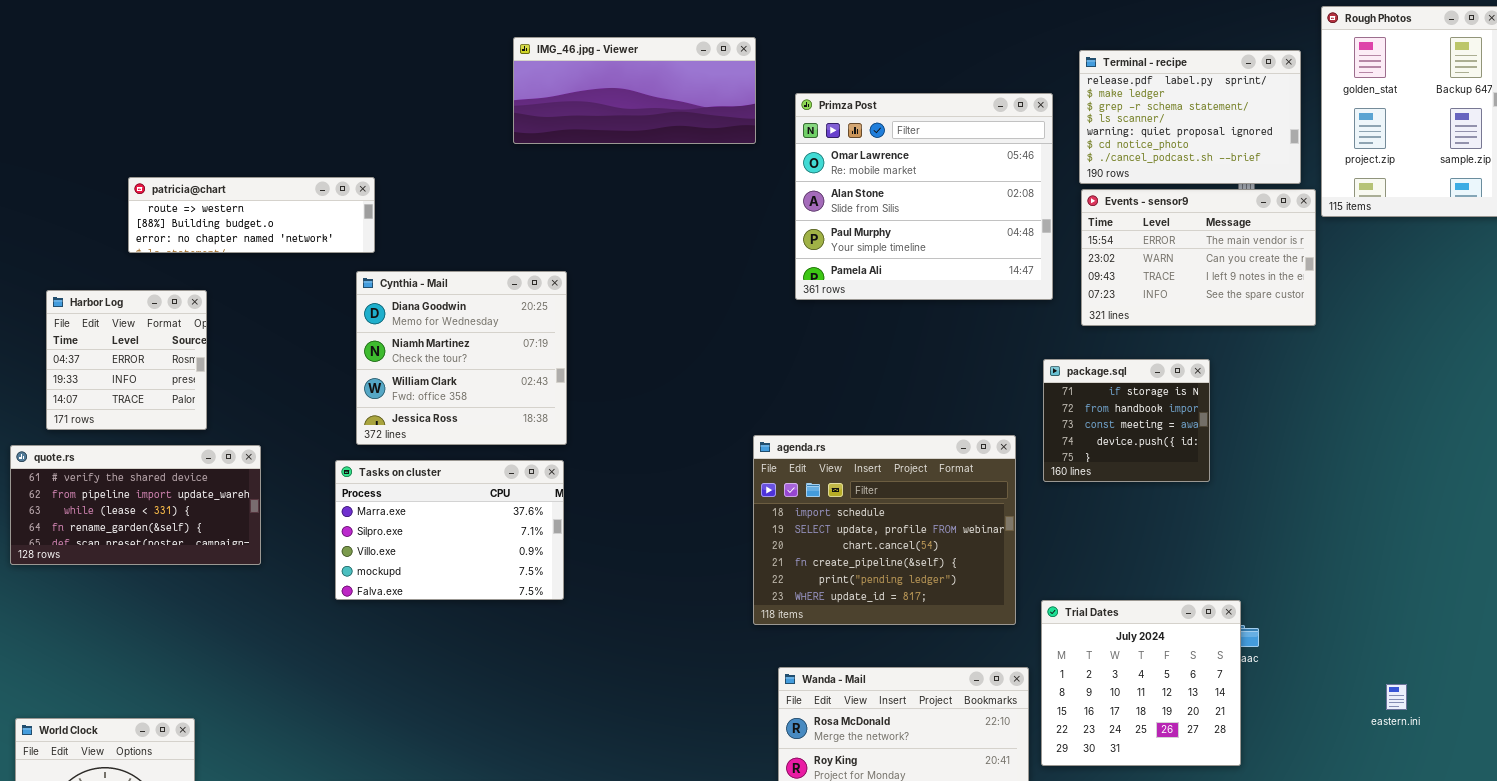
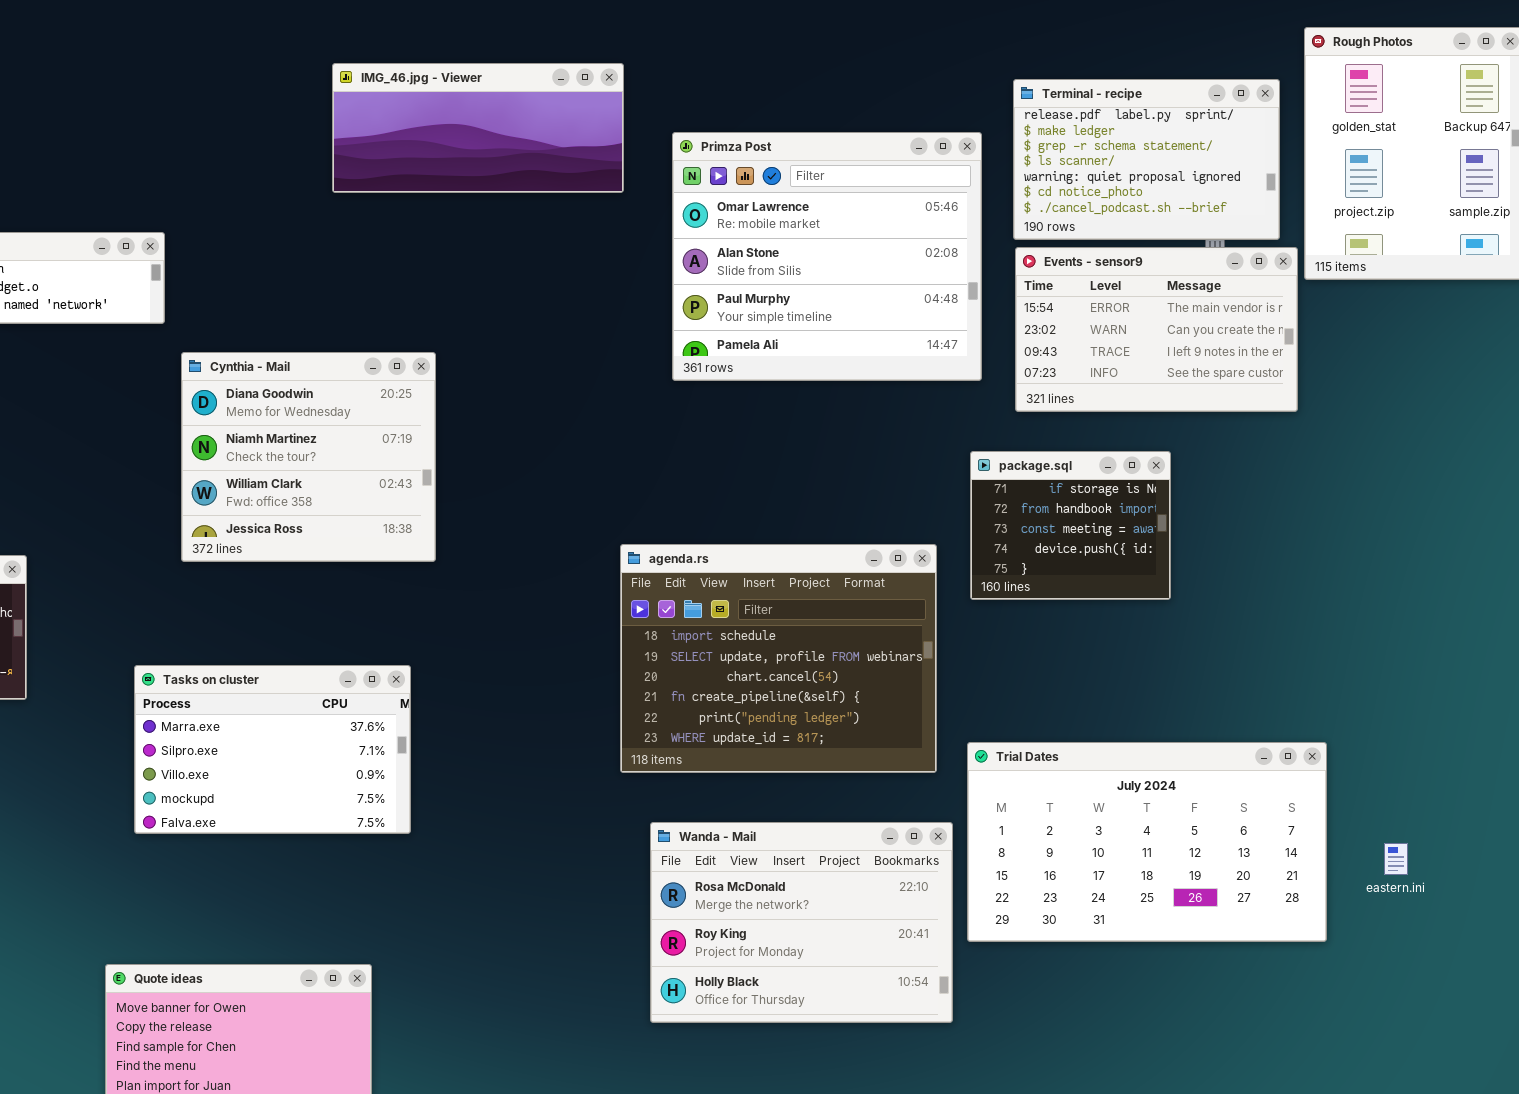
Cynthia - Mail: [356,271,567,445] -> [181,352,436,562], moved
Tasks on cluster: [335,460,564,600] -> [134,665,411,834], moved
Trial Dates: [1041,600,1241,766] -> [967,742,1327,942], resized

